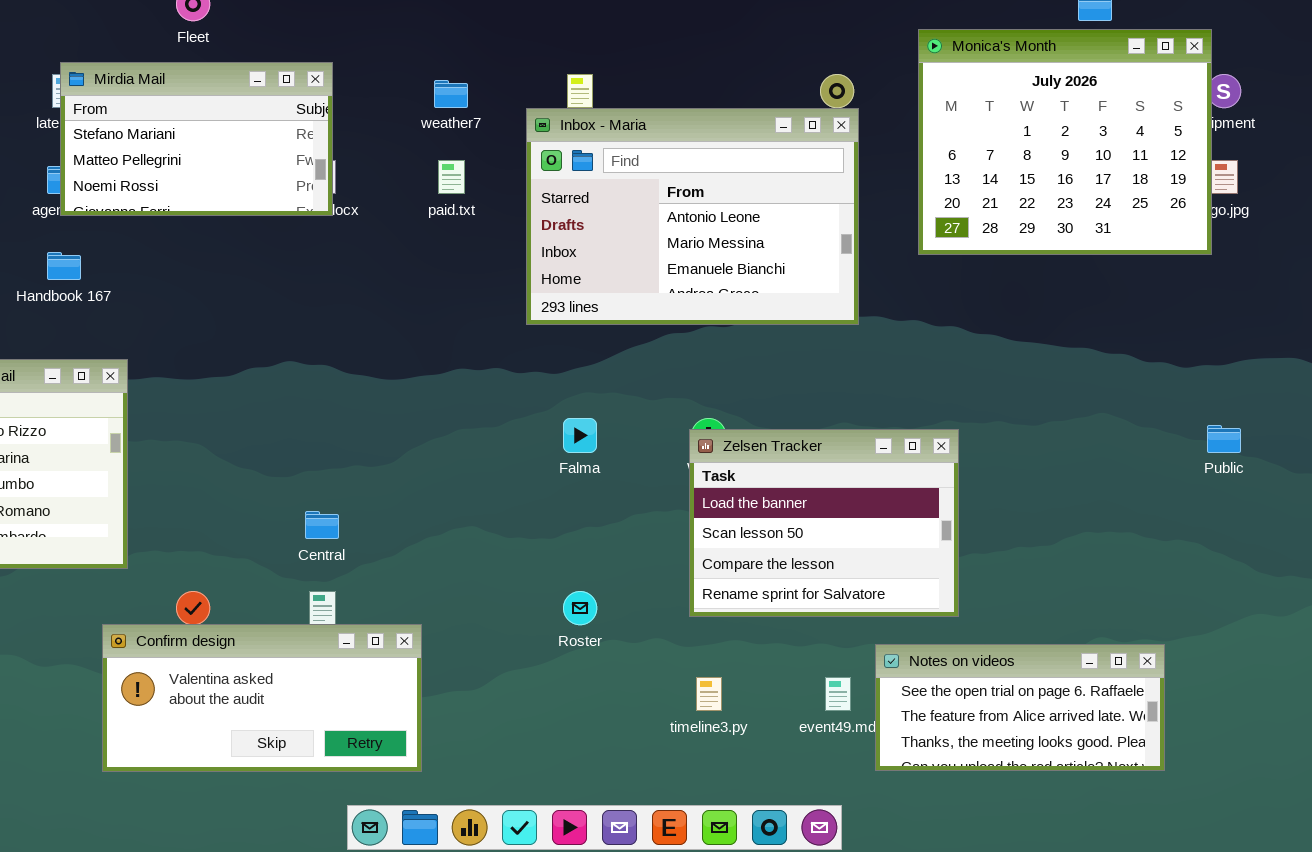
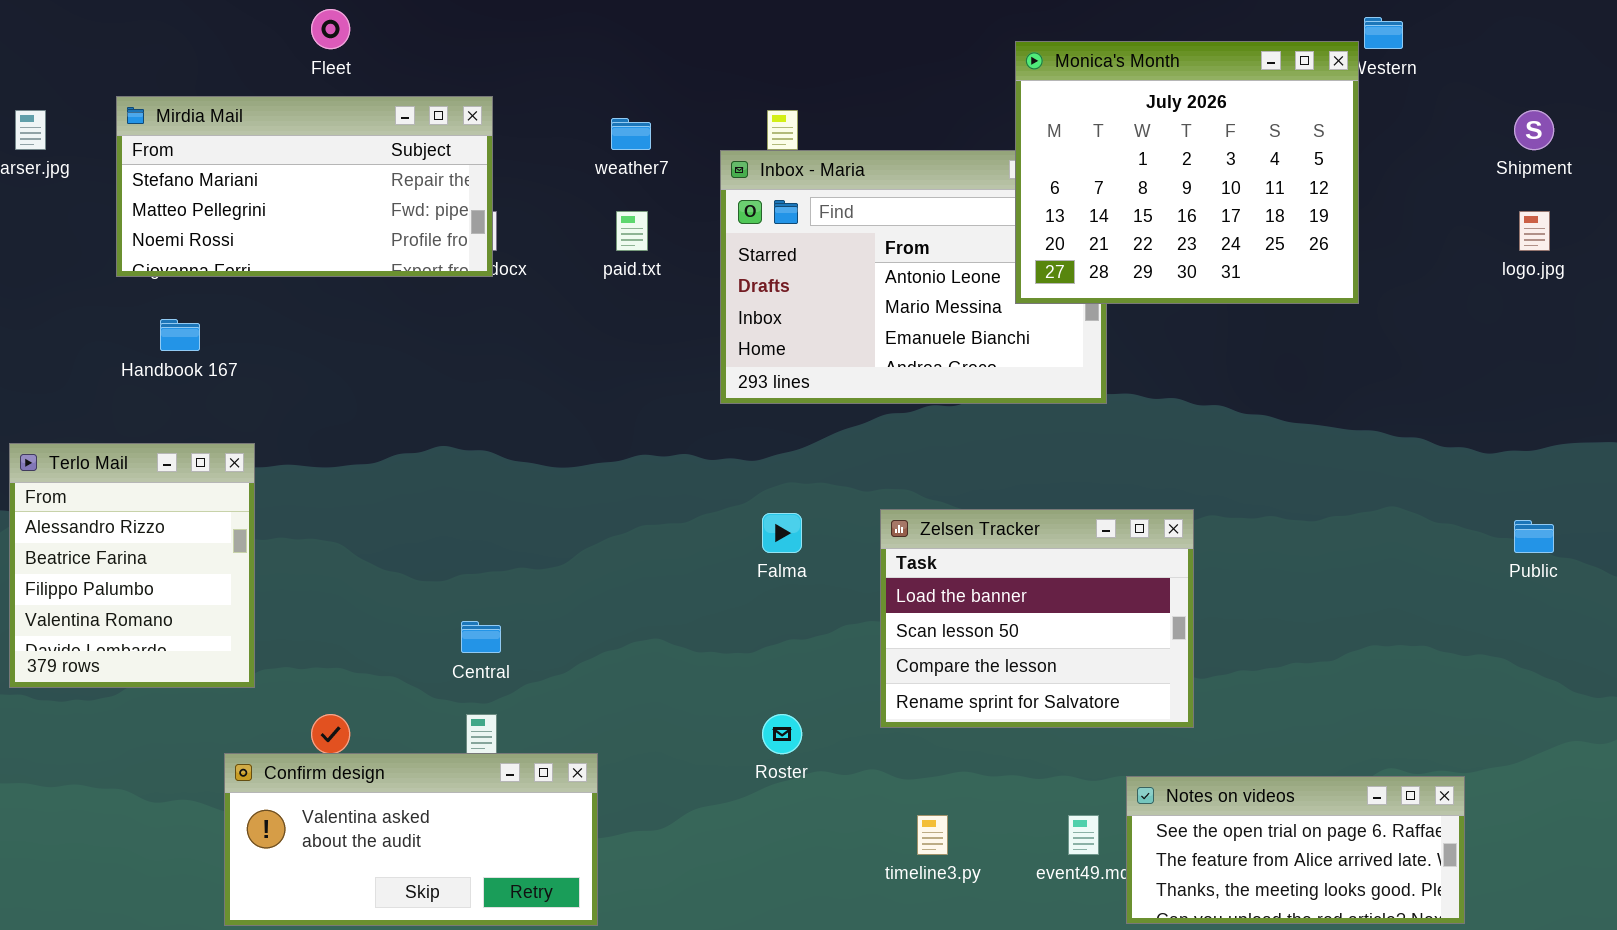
Monica's Month: [918,29,1212,255] -> [1015,41,1359,304], moved
Mirdia Mail: [60,62,333,216] -> [116,96,493,277], resized
Zelsen Tracker: [689,429,959,617] -> [880,509,1194,728], moved

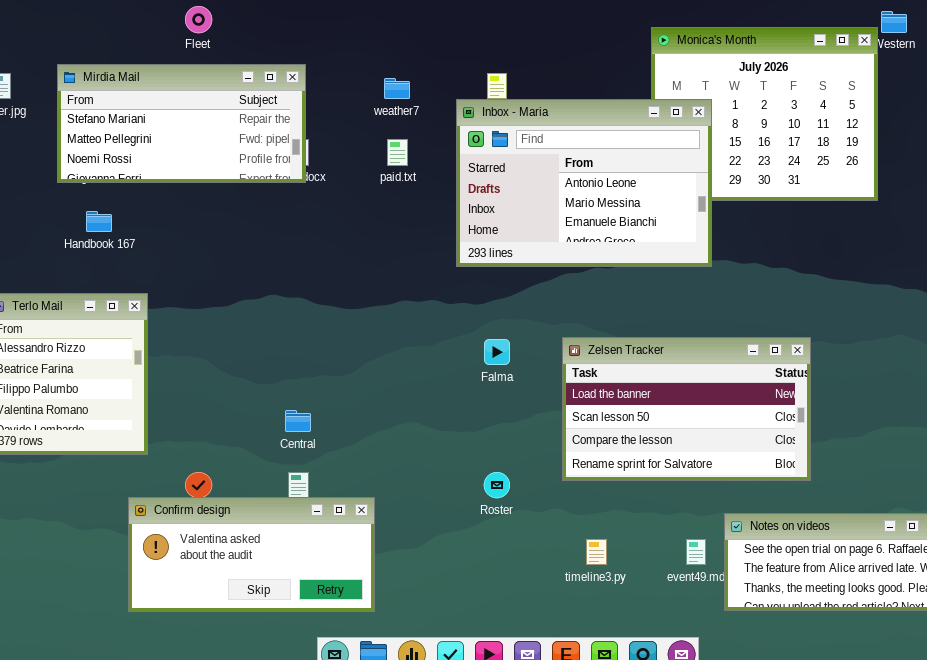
Inbox - Maria: [720,150,1107,404] -> [456,99,712,267], raised
Zelsen Tracker: [880,509,1194,728] -> [562,337,811,481], resized

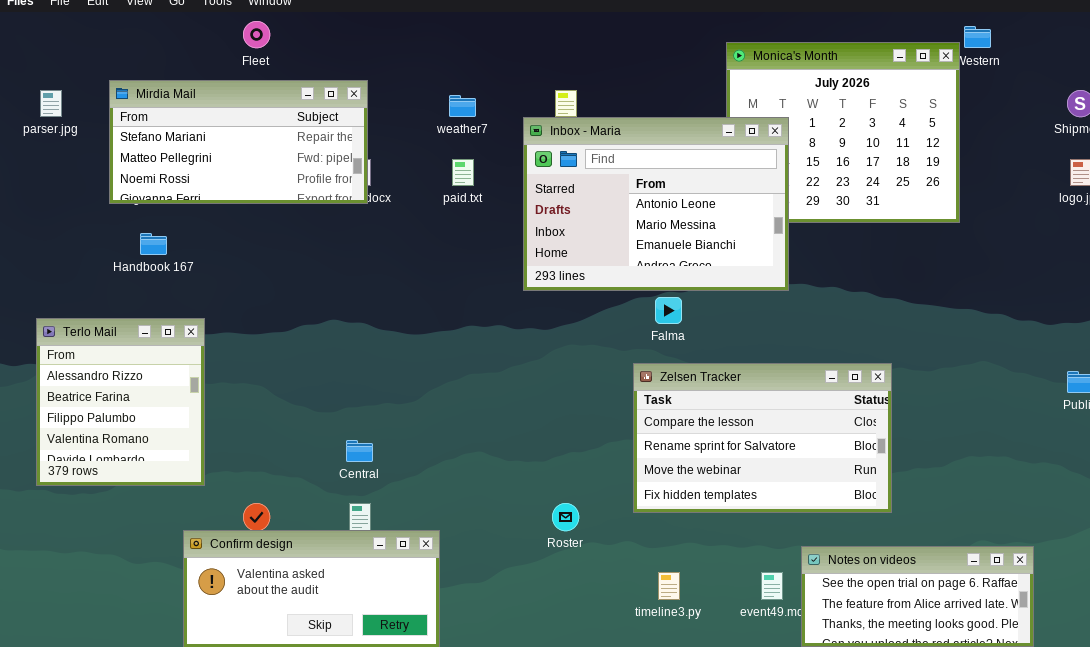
Zelsen Tracker: [562,337,811,481] -> [633,363,892,513], scrolled down 2 rows
Falma: [484,339,510,365] -> [655,297,682,324], moved

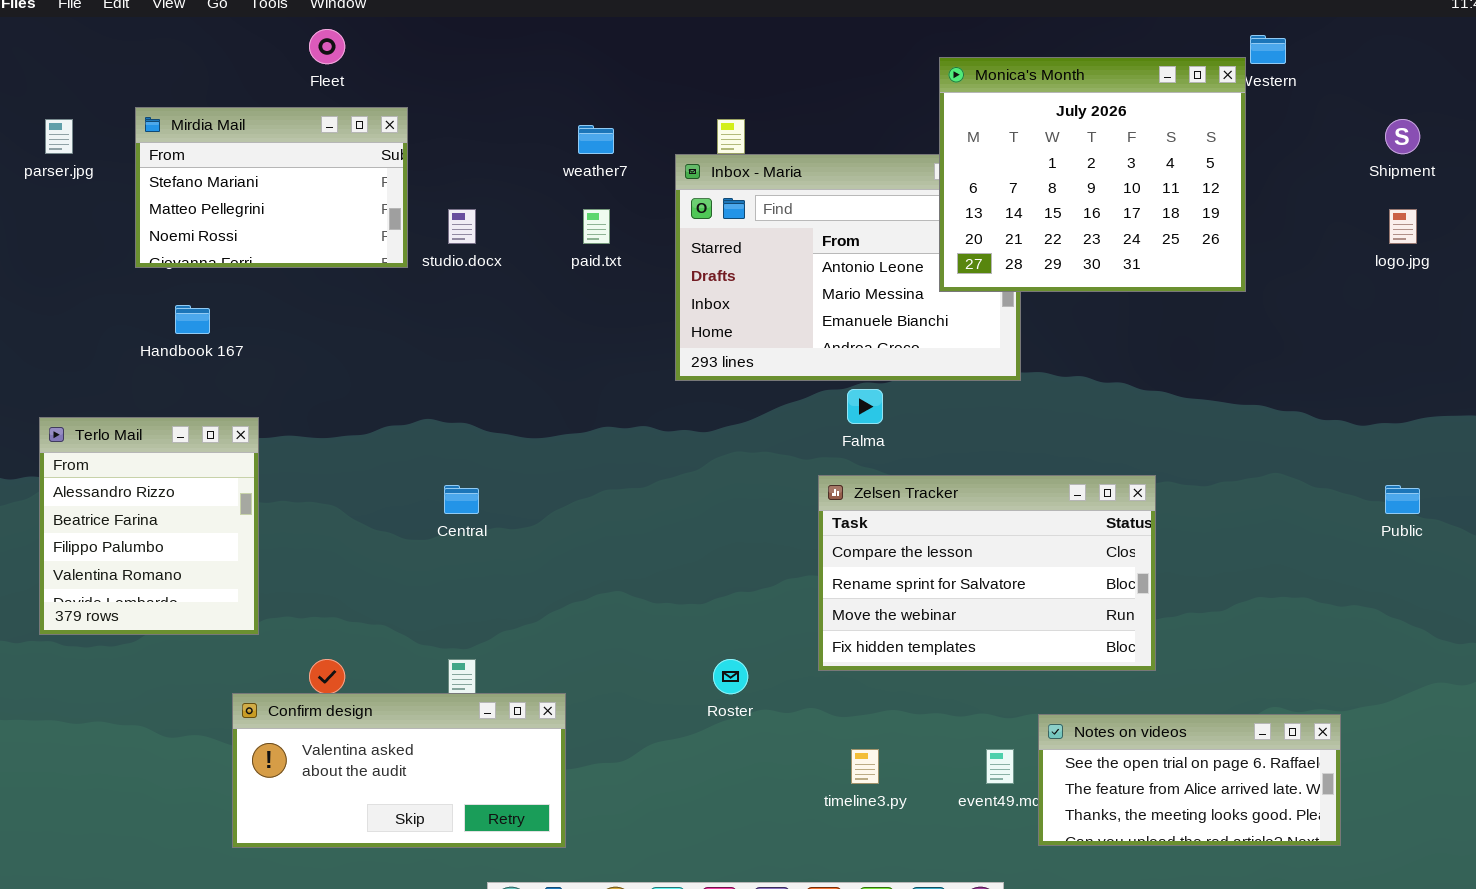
Monica's Month: [726,42,960,223] -> [939,57,1246,292], raised
Mirdia Mail: [109,80,368,204] -> [135,107,408,268], resized
Central: [346,440,373,462] -> [444,485,479,514], moved

